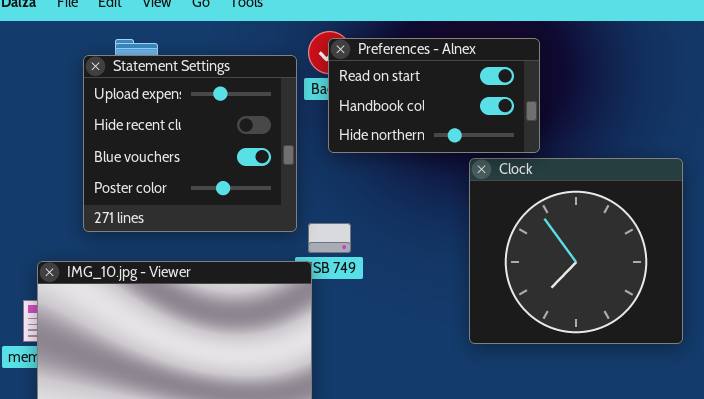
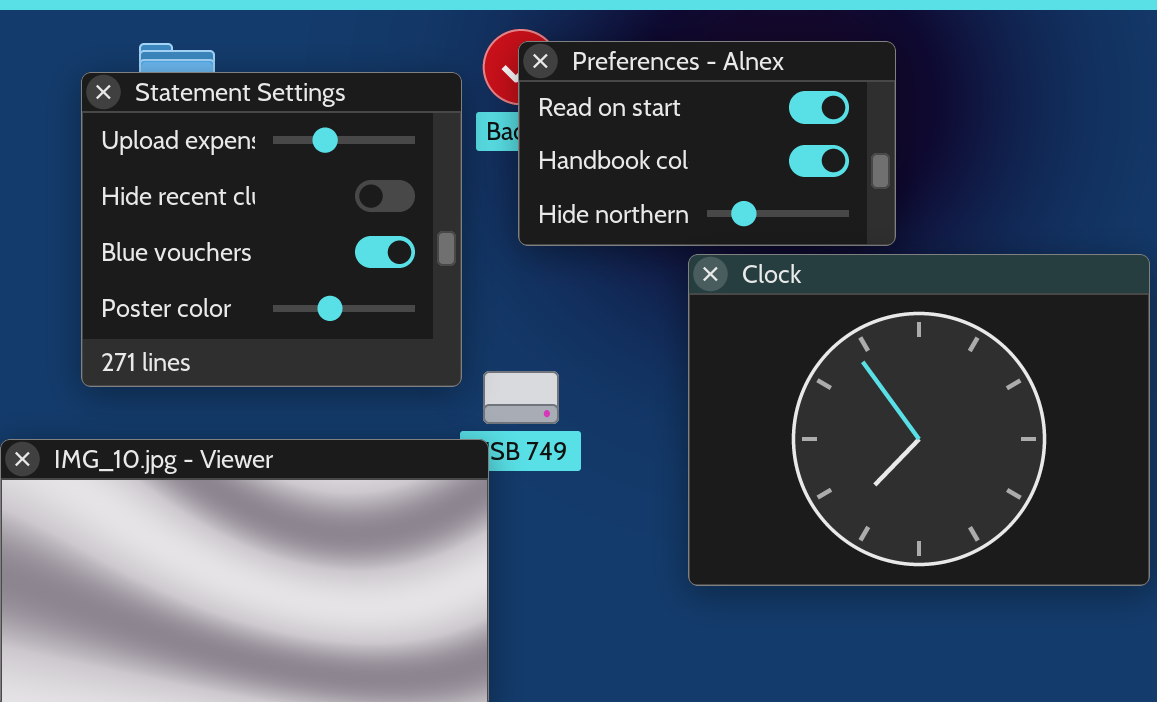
Clock: [469,158,683,344] -> [688,254,1150,586], resized

